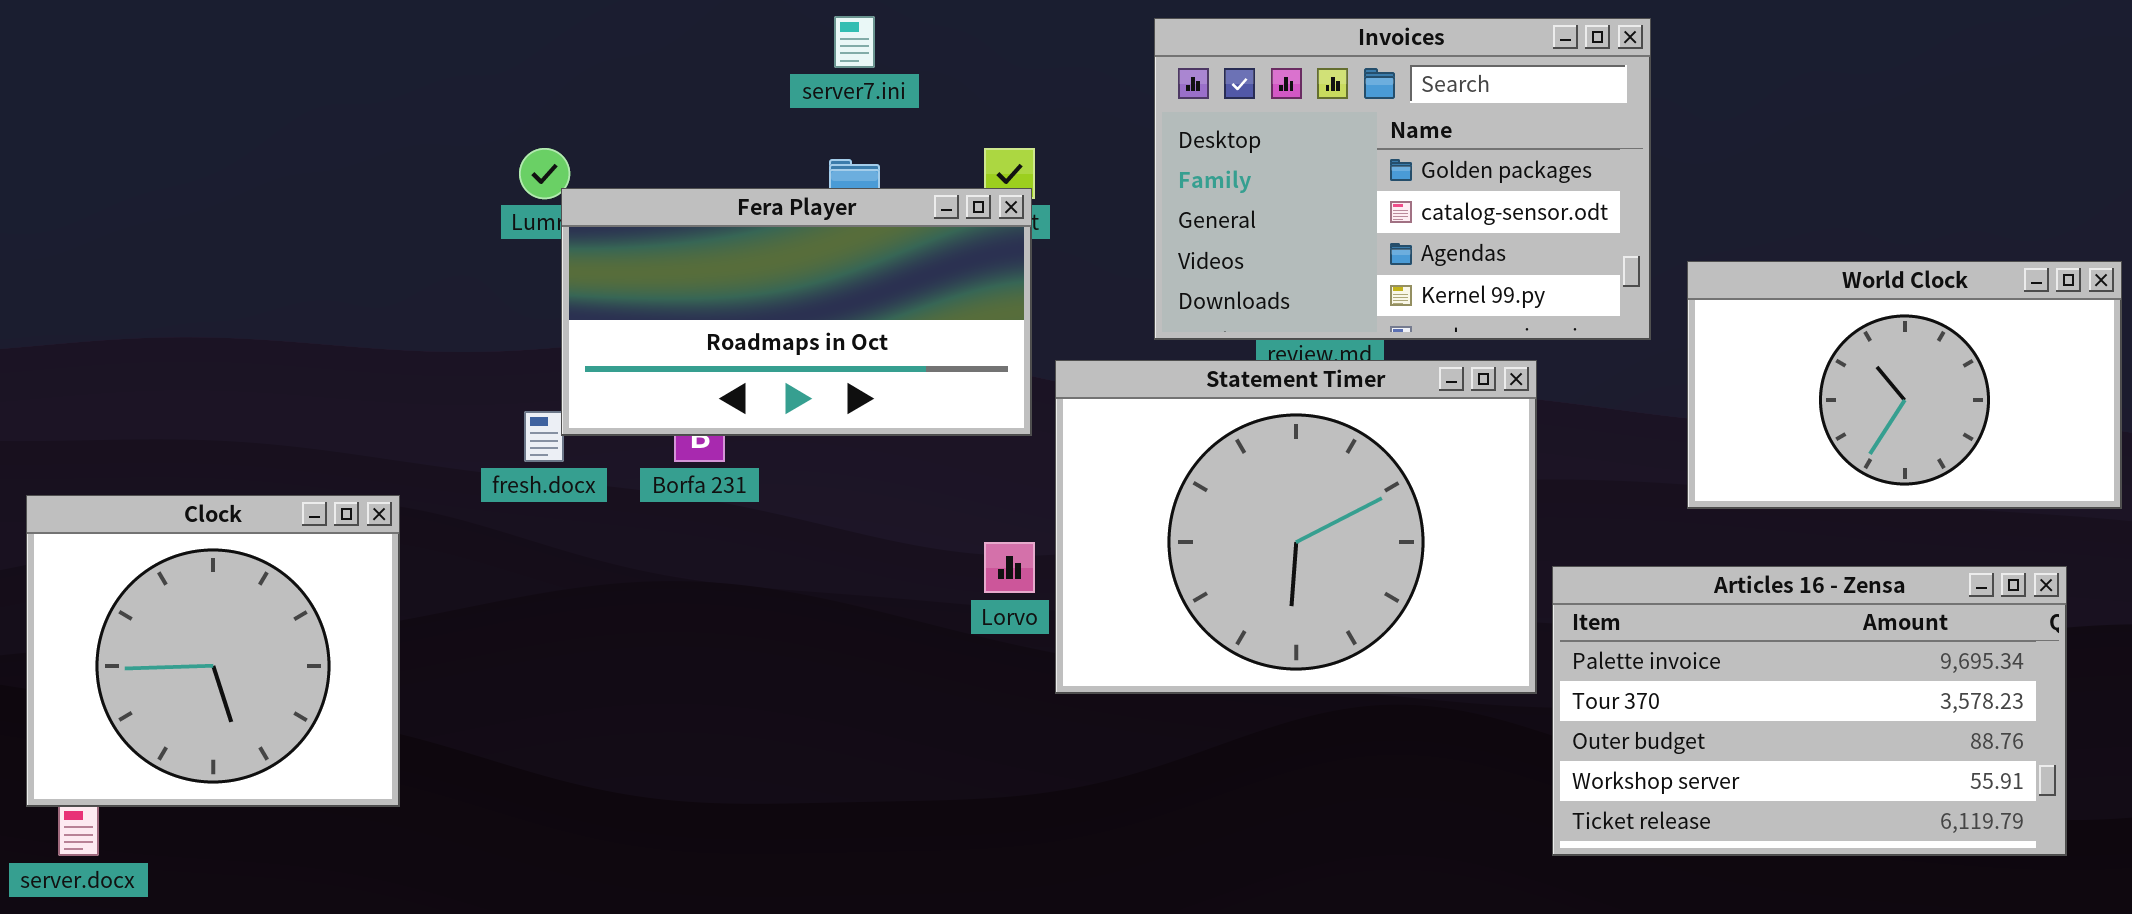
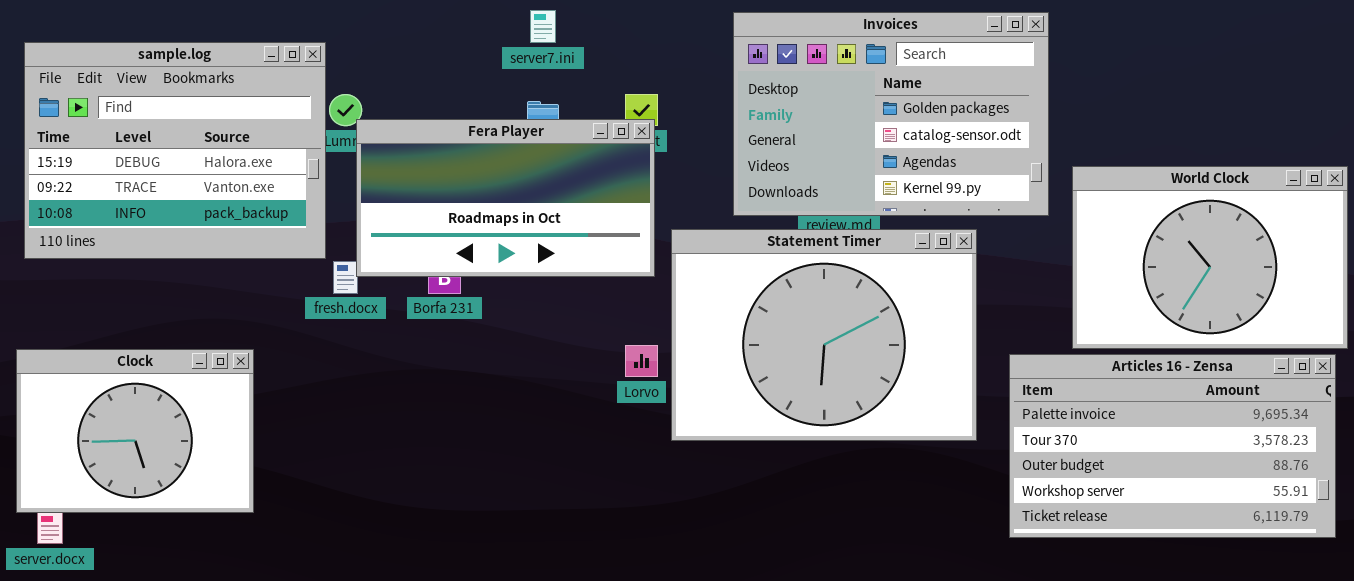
sample.log: none -> [24,42,326,259], opened
World Clock: [1687,261,2122,509] -> [1072,166,1348,349], resized
Clock: [26,495,400,807] -> [16,349,254,513], resized
Articles 16 - Zensa: [1552,566,2067,856] -> [1009,354,1336,538], moved

